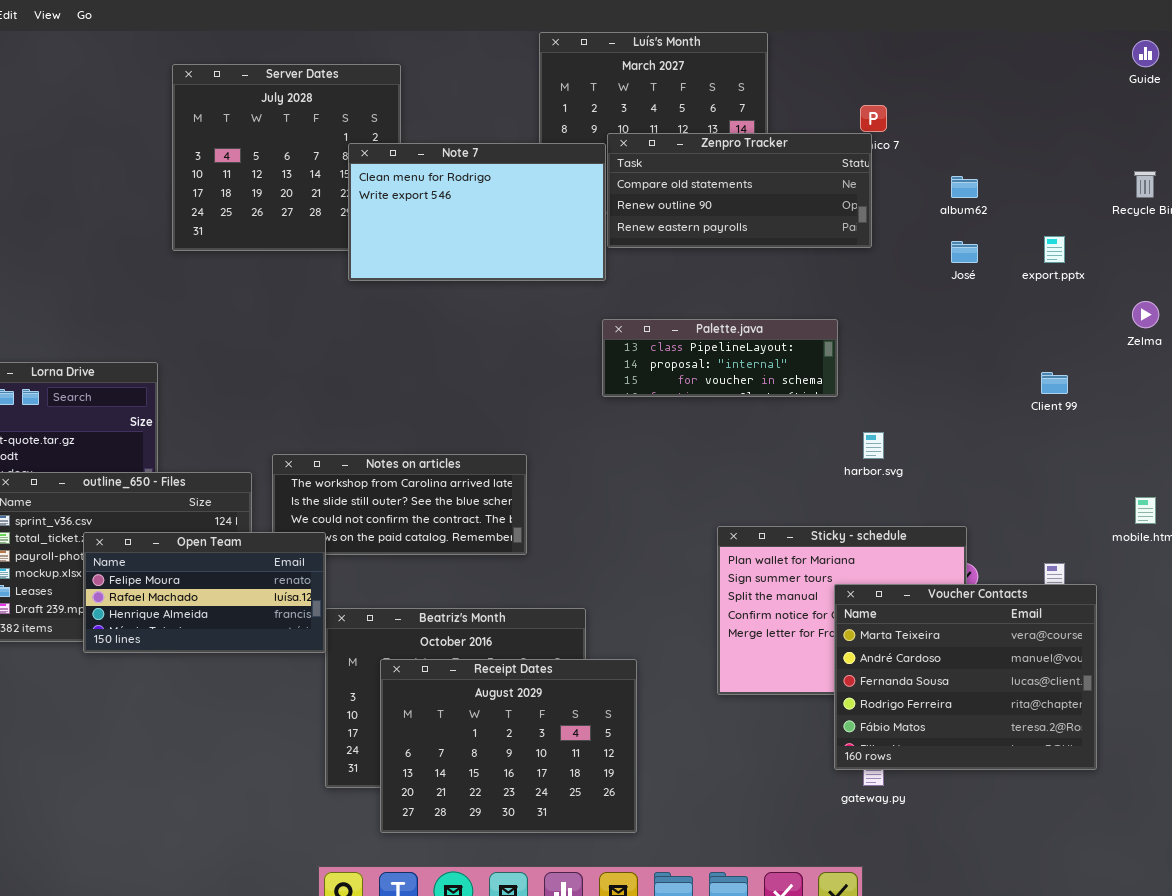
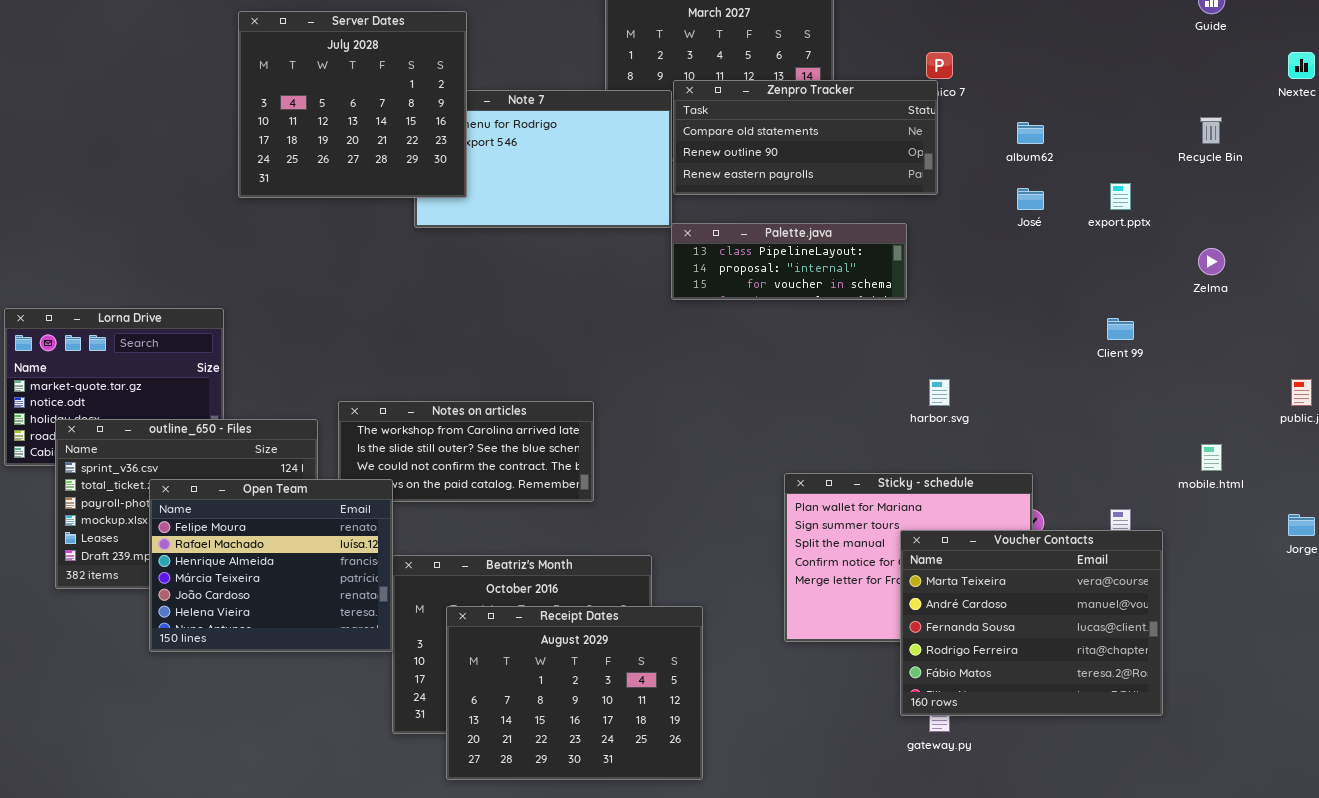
Server Dates: [172,64,401,251] -> [238,11,467,198], raised
Palette.java: [602,319,838,397] -> [671,223,907,300], moved
Open Team: [83,532,326,653] -> [149,479,393,652], resized

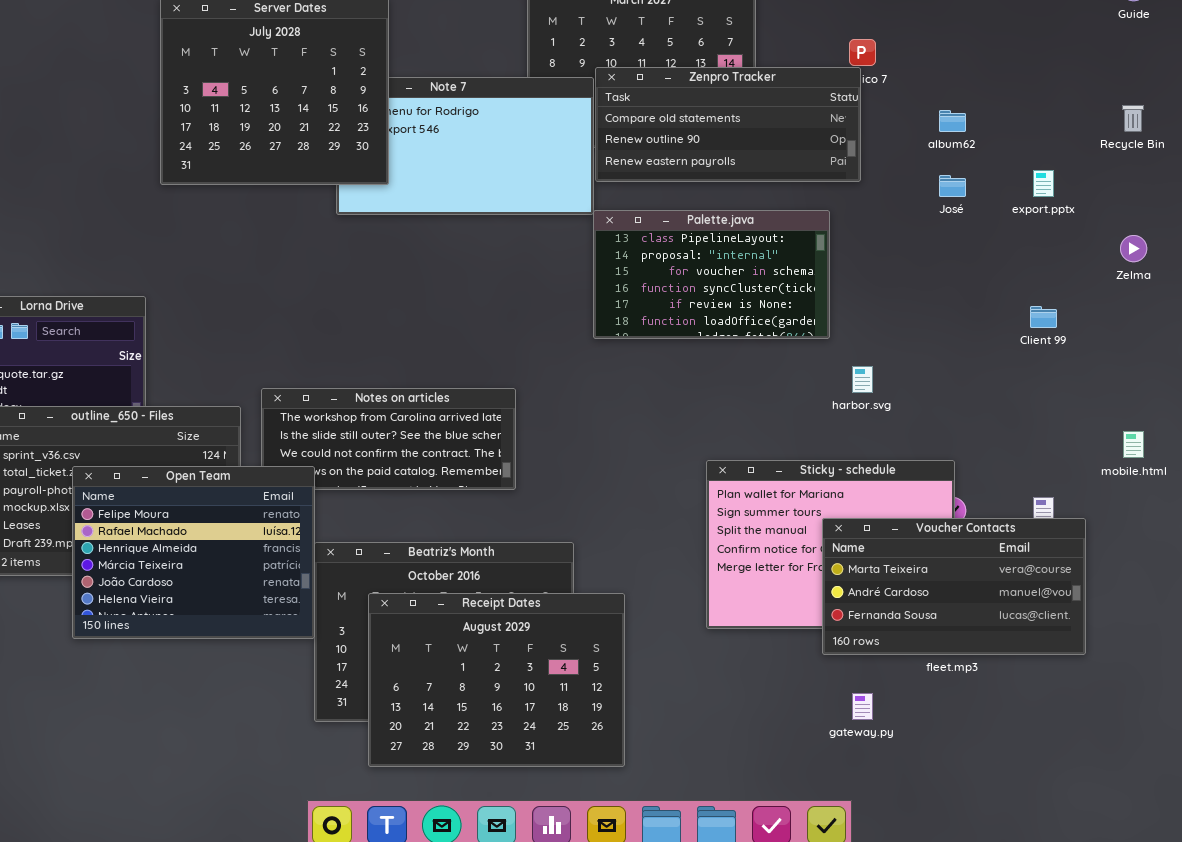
Palette.java: [671,223,907,300] -> [593,210,830,339], resized
Voucher Contacts: [900,530,1163,716] -> [822,518,1086,655], resized

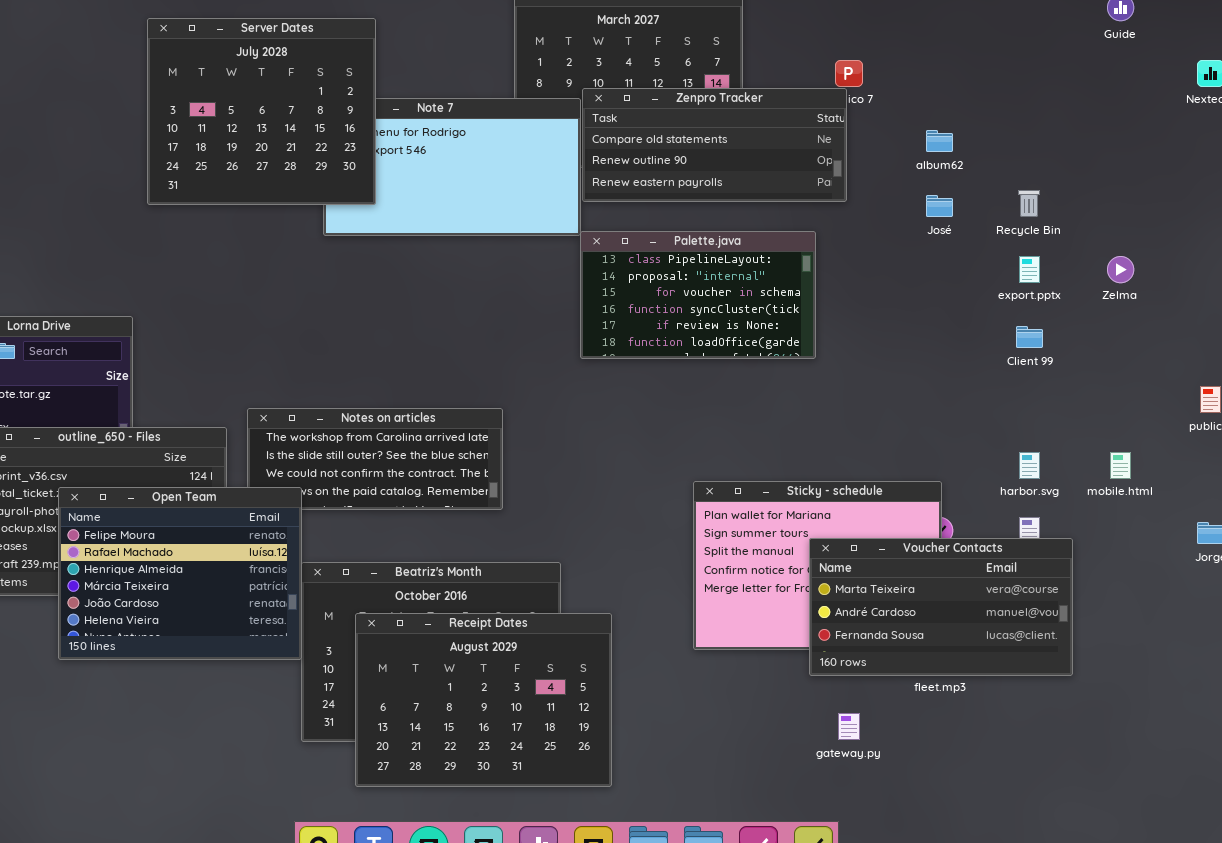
Recycle Bin: [1122,105,1144,132] -> [1018,190,1040,217], moved
export.pptx: [1033,170,1054,197] -> [1019,256,1040,283], moved
harbor.svg: [852,366,873,393] -> [1019,452,1040,479], moved

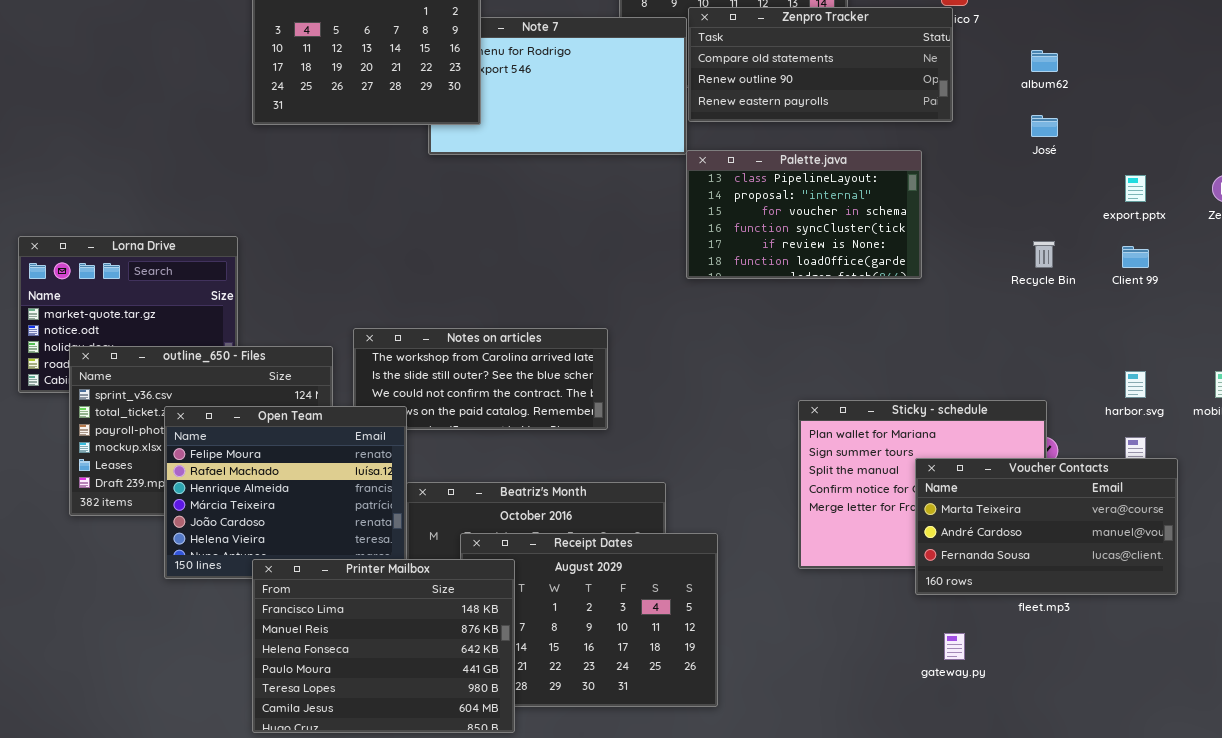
Recycle Bin: [1018,190,1040,217] -> [1033,241,1055,268], moved
Printer Mailbox: none -> [252,559,515,733], opened

